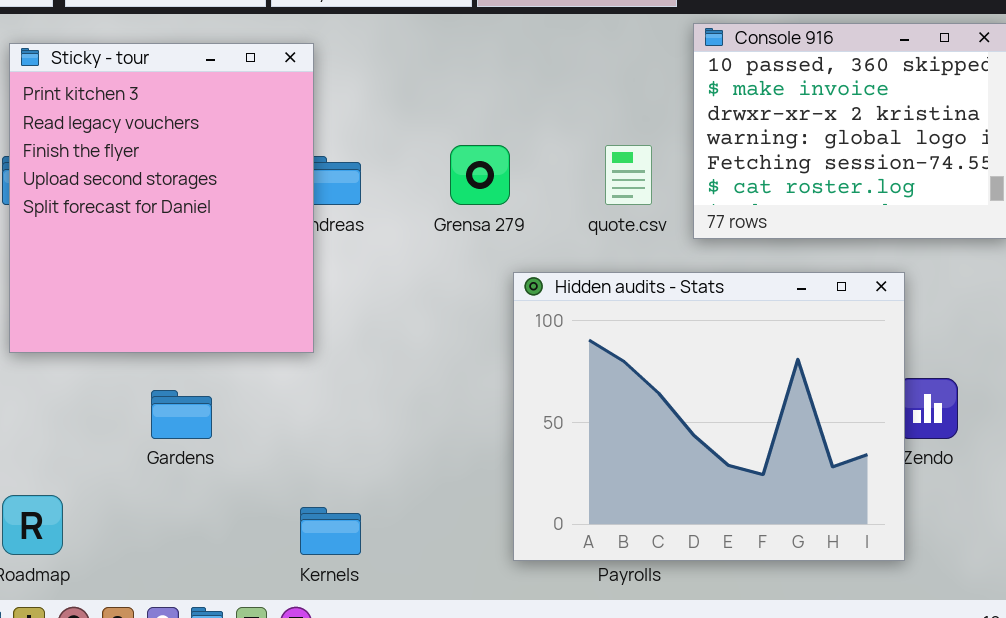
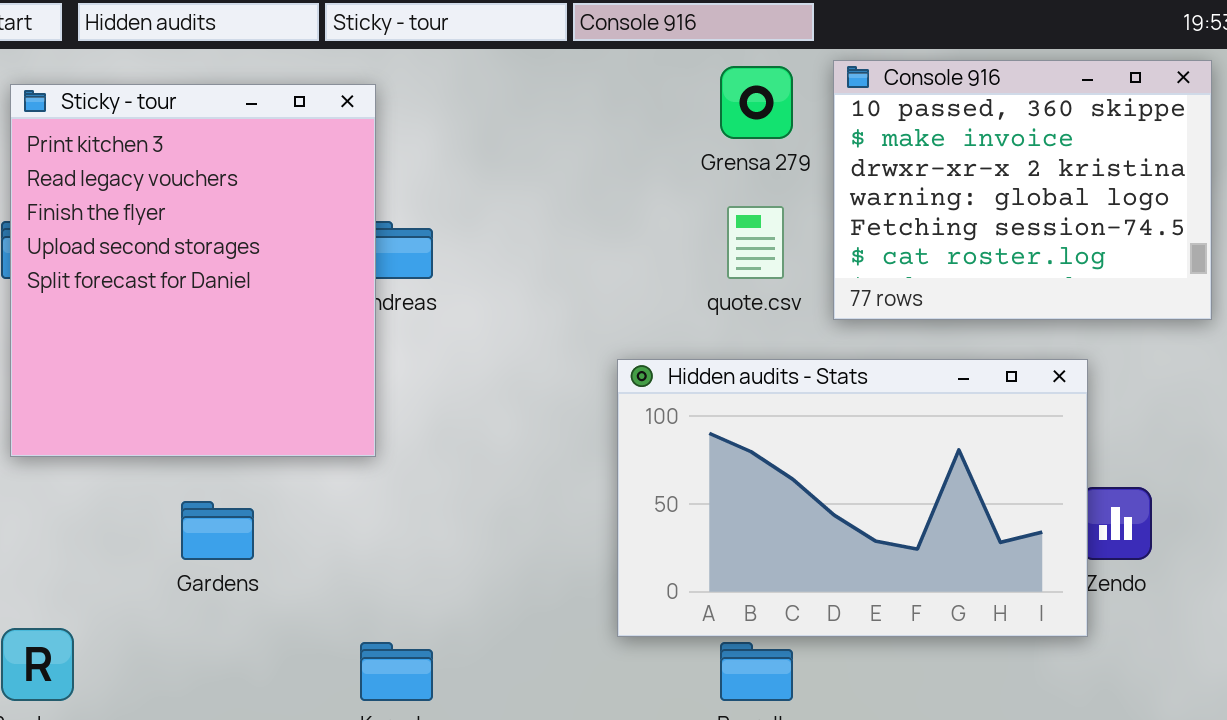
Grensa 279: [450,145,510,205] -> [720,66,793,139], moved
Hidden audits - Stats: [513,272,905,561] -> [617,359,1088,637], resized

